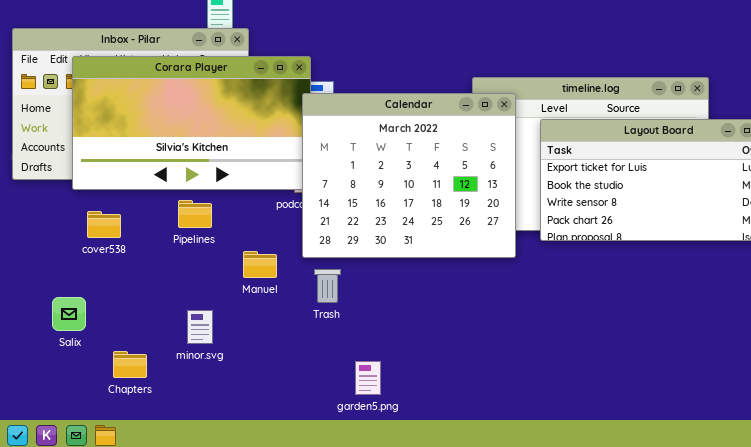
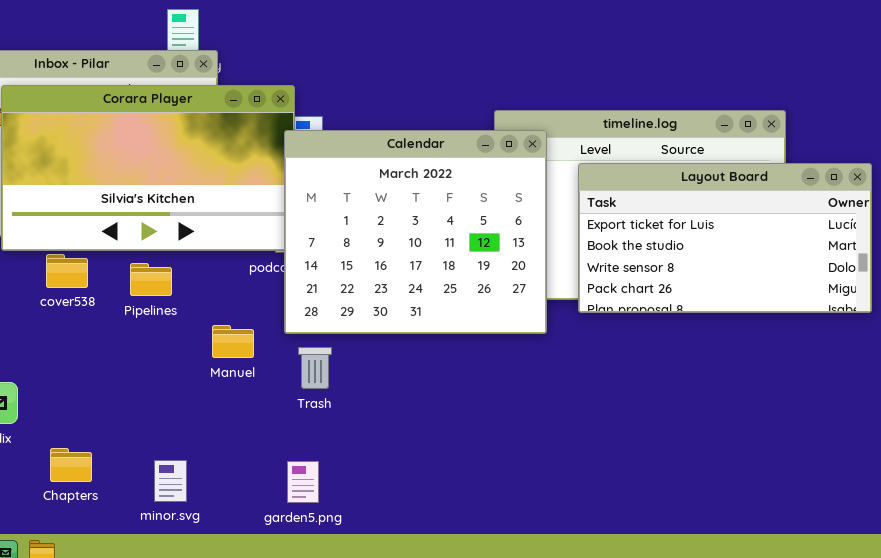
cover538: [87,211,121,238] -> [46,254,88,288], moved
minor.svg: [187,310,213,344] -> [154,460,187,502], moved
garden5.png: [355,361,381,395] -> [287,461,319,503], moved

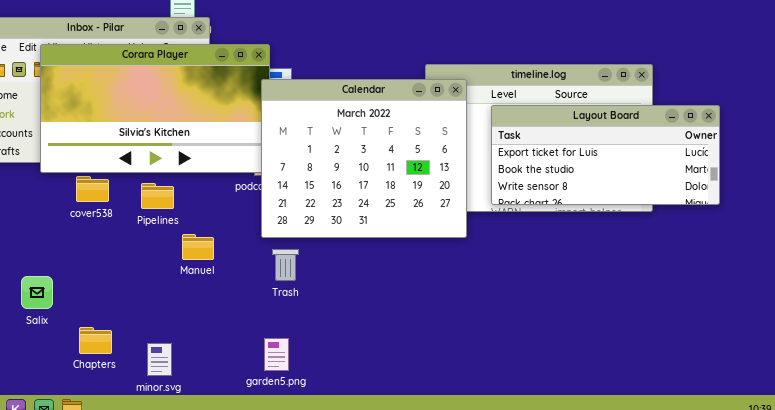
Layout Board: [578,163,872,313] -> [491,105,720,205], resized
Manuel: [212,325,254,358] -> [182,234,214,260], moved
minor.svg: [154,460,187,502] -> [147,343,172,376], moved

